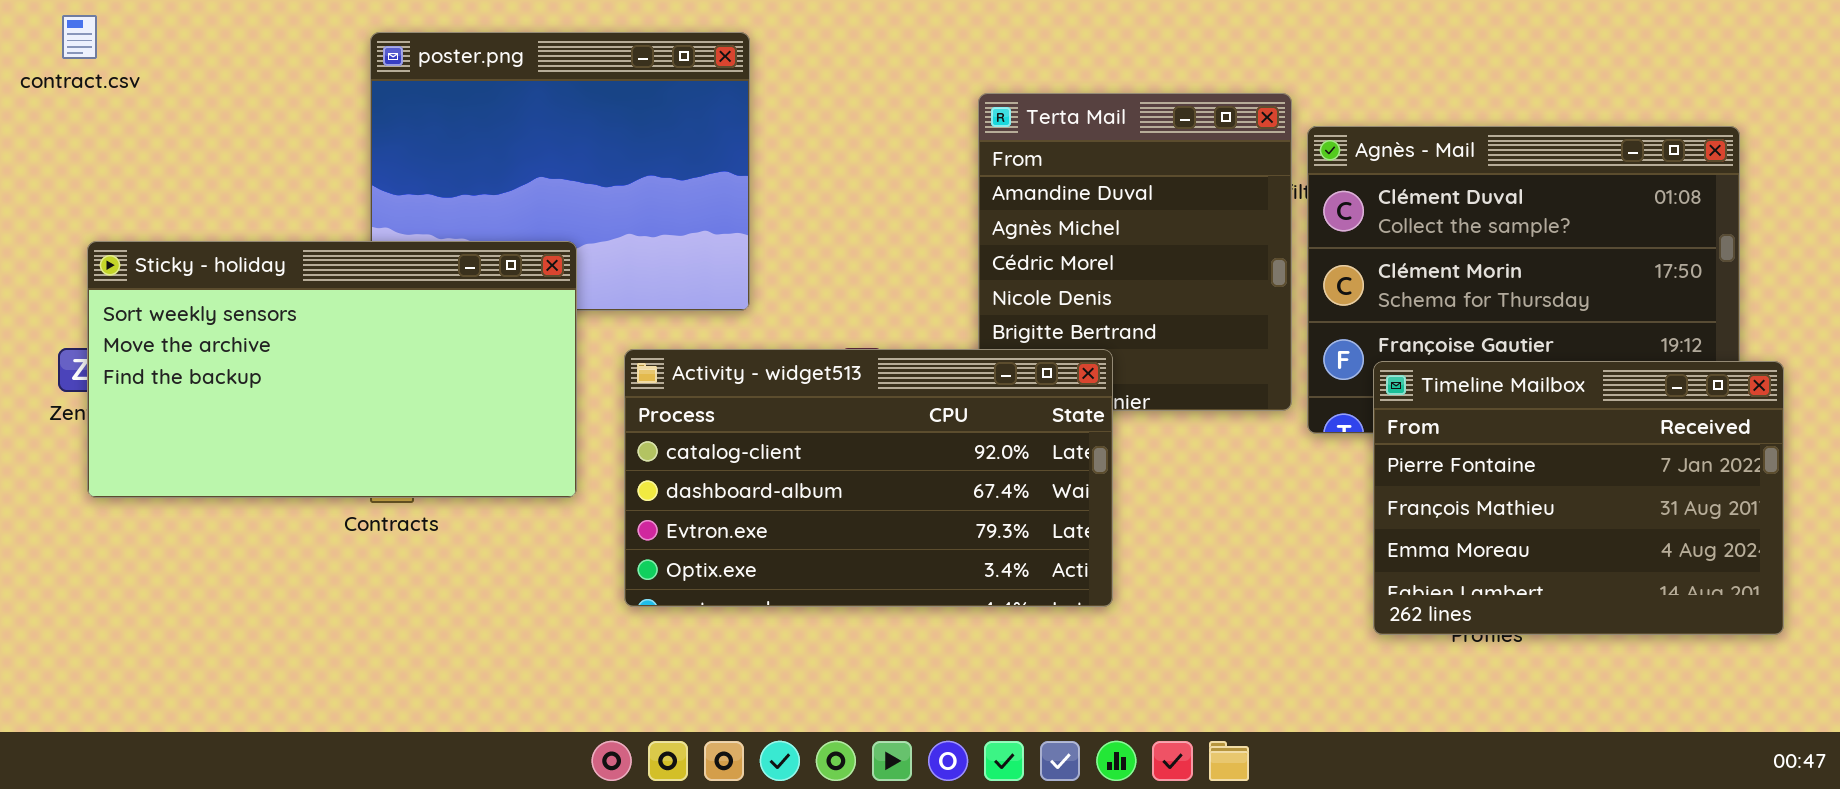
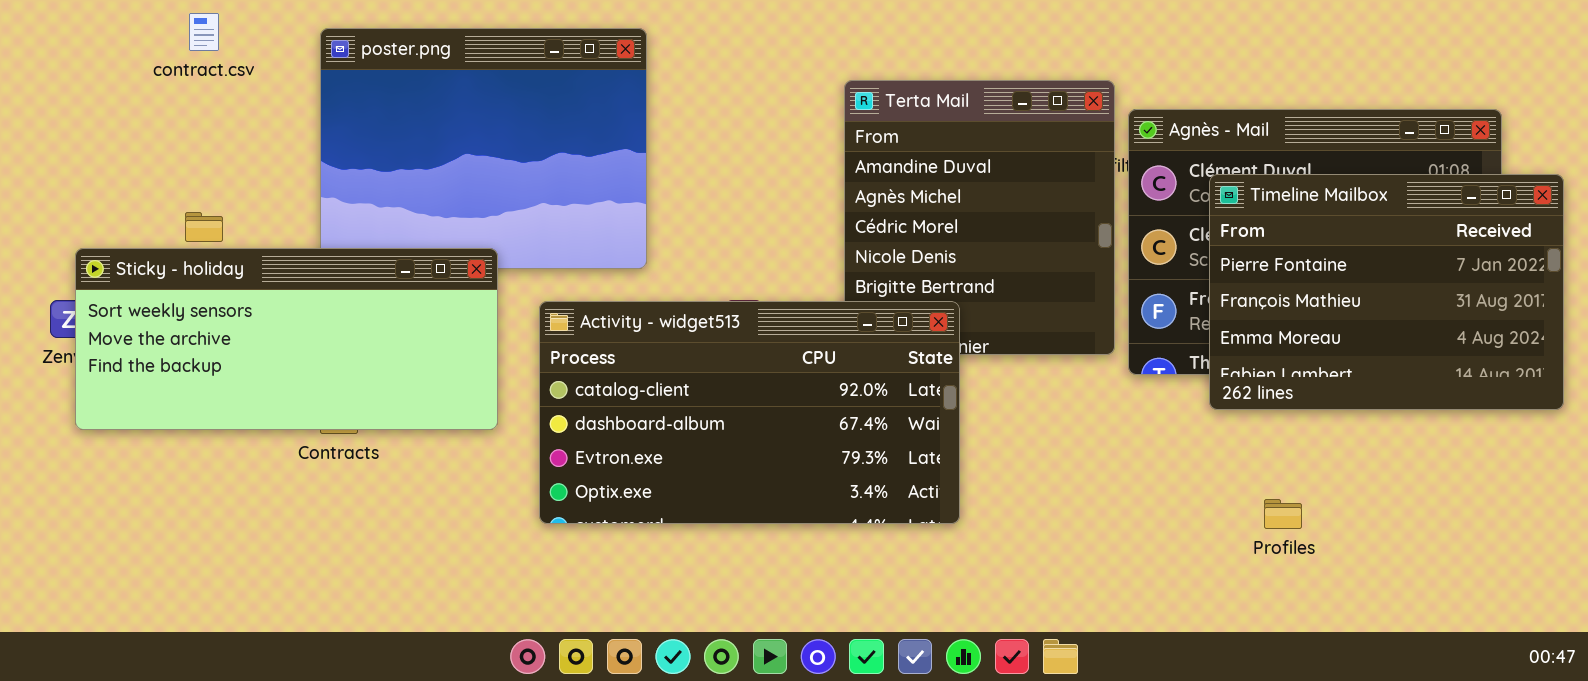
contract.csv: [62,15,97,59] -> [189,13,219,51], moved
Sticky - holiday: [87,241,577,498] -> [75,248,498,430], resized
Timeline Mailbox: [1373,361,1784,635] -> [1209,174,1564,410], moved

